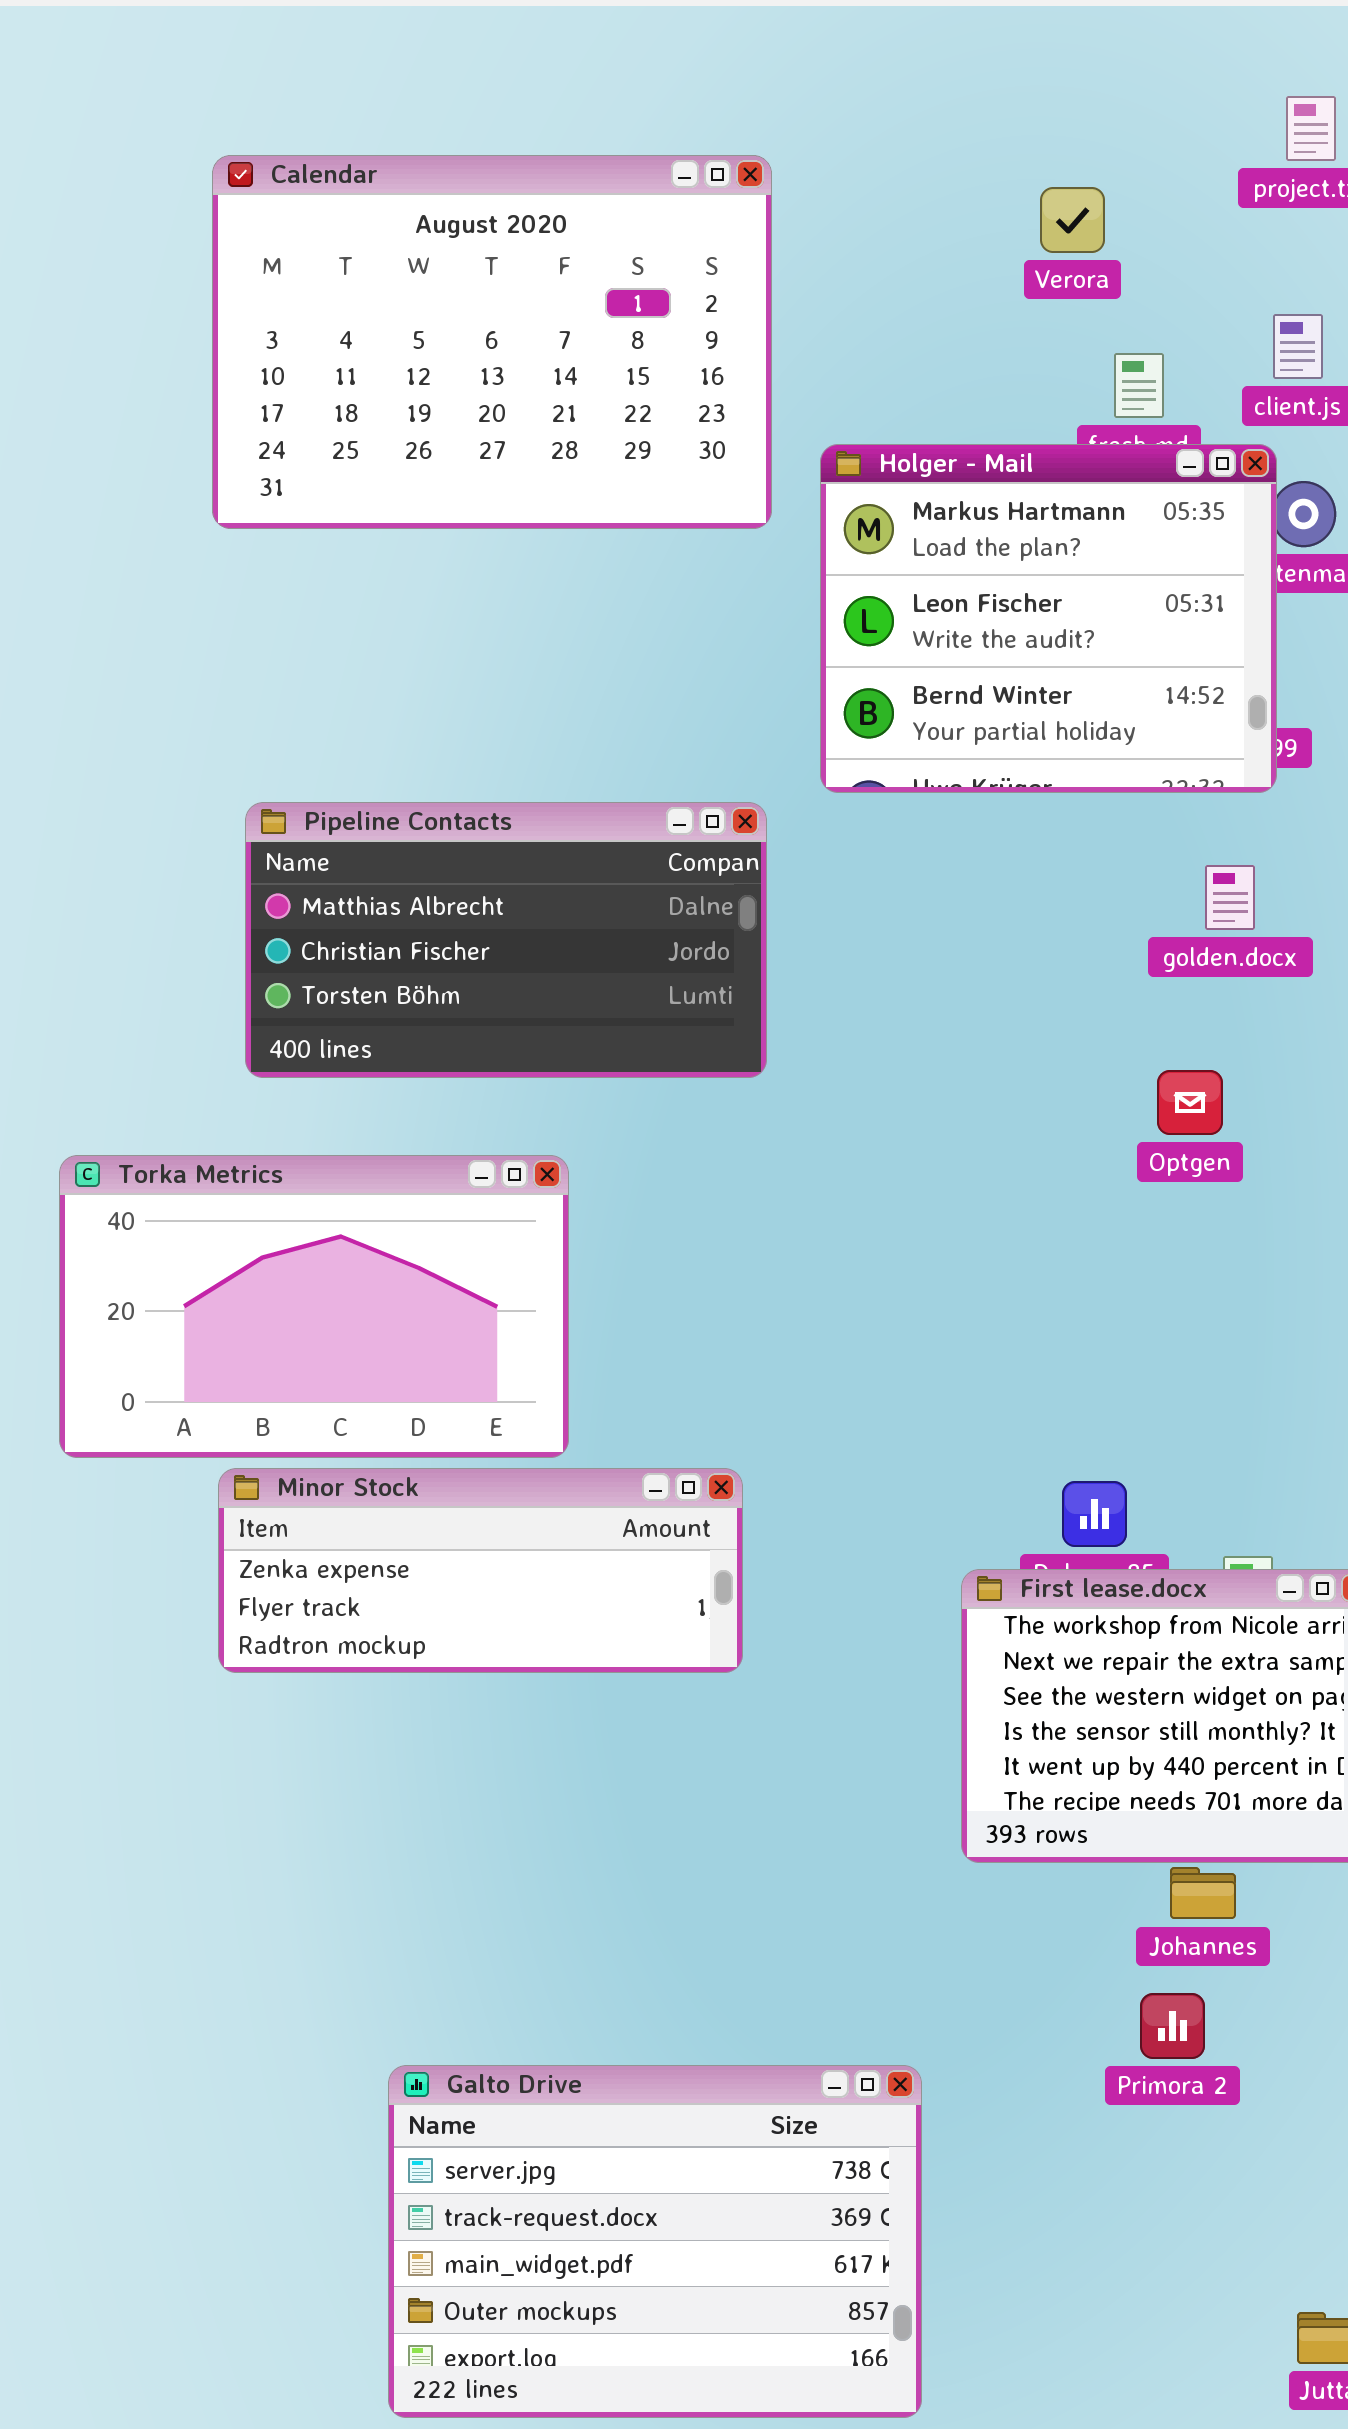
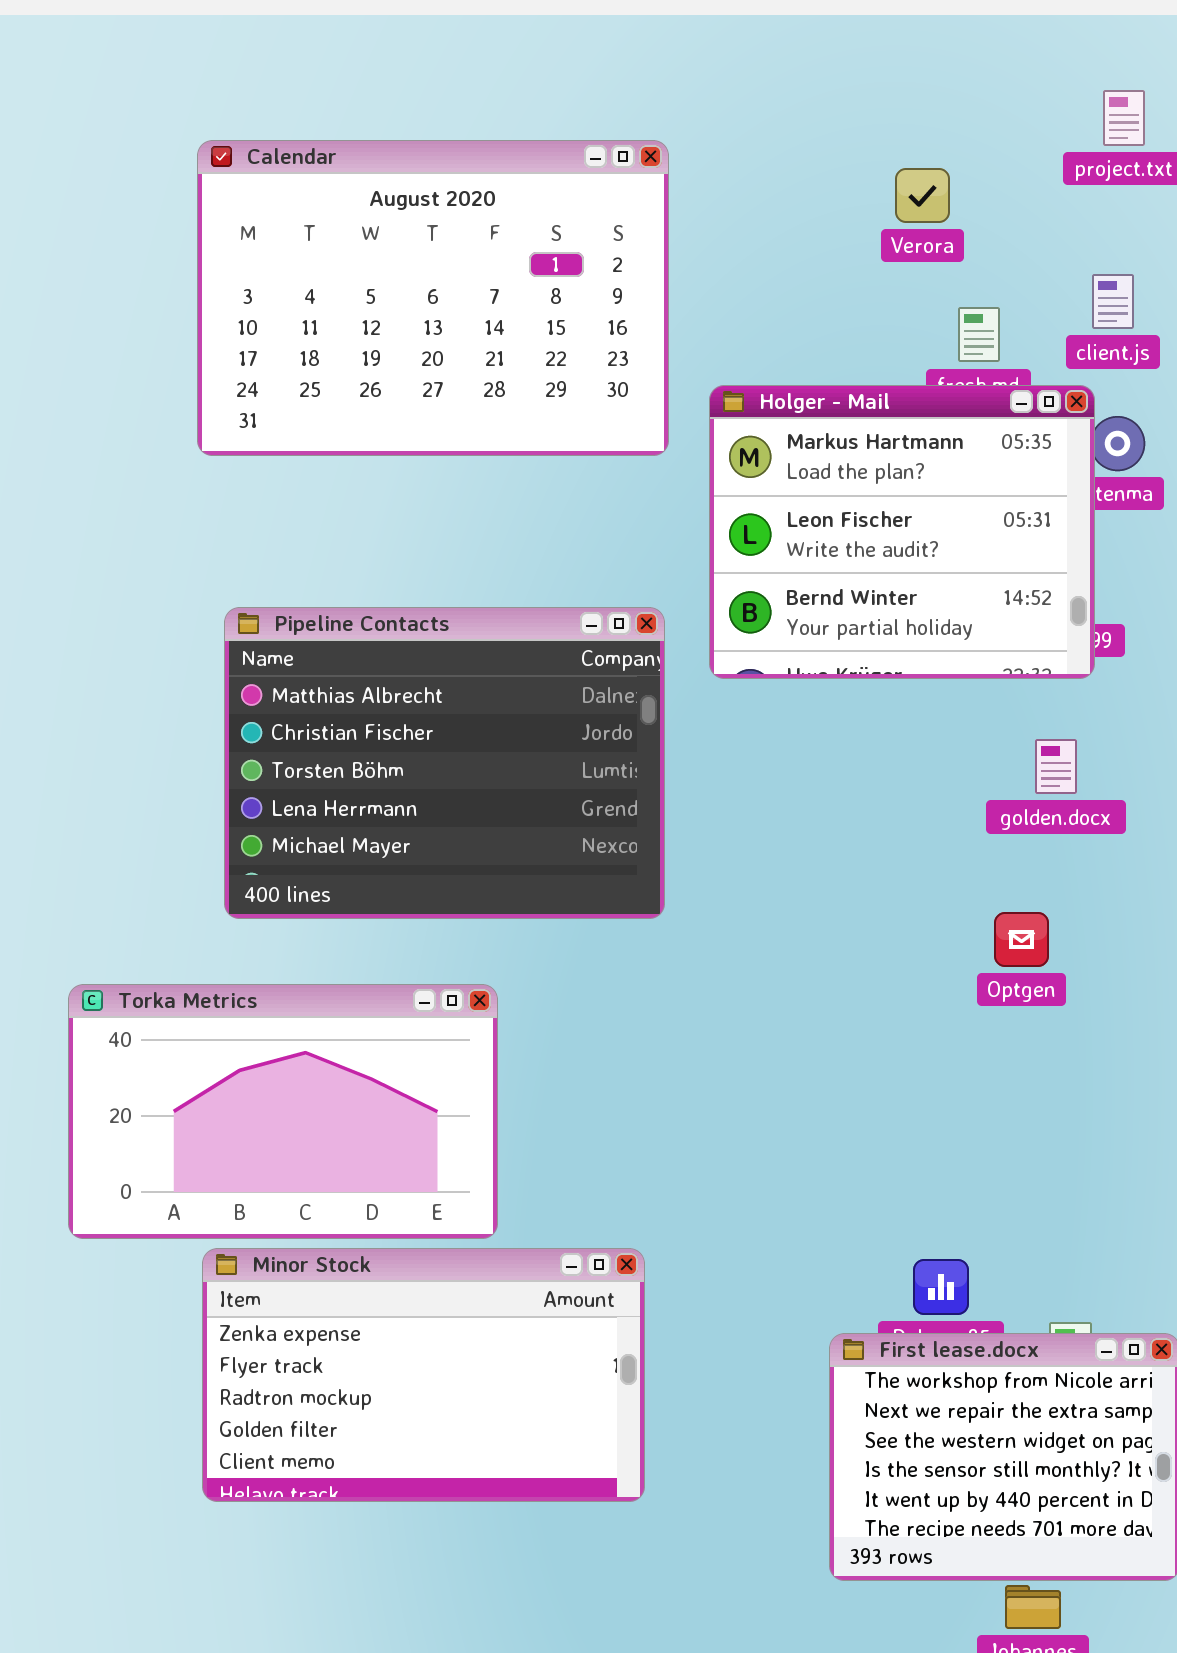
Pipeline Contacts: [245,802,767,1078] -> [224,607,665,919], resized
Minor Stock: [218,1468,743,1673] -> [202,1248,645,1502], resized

